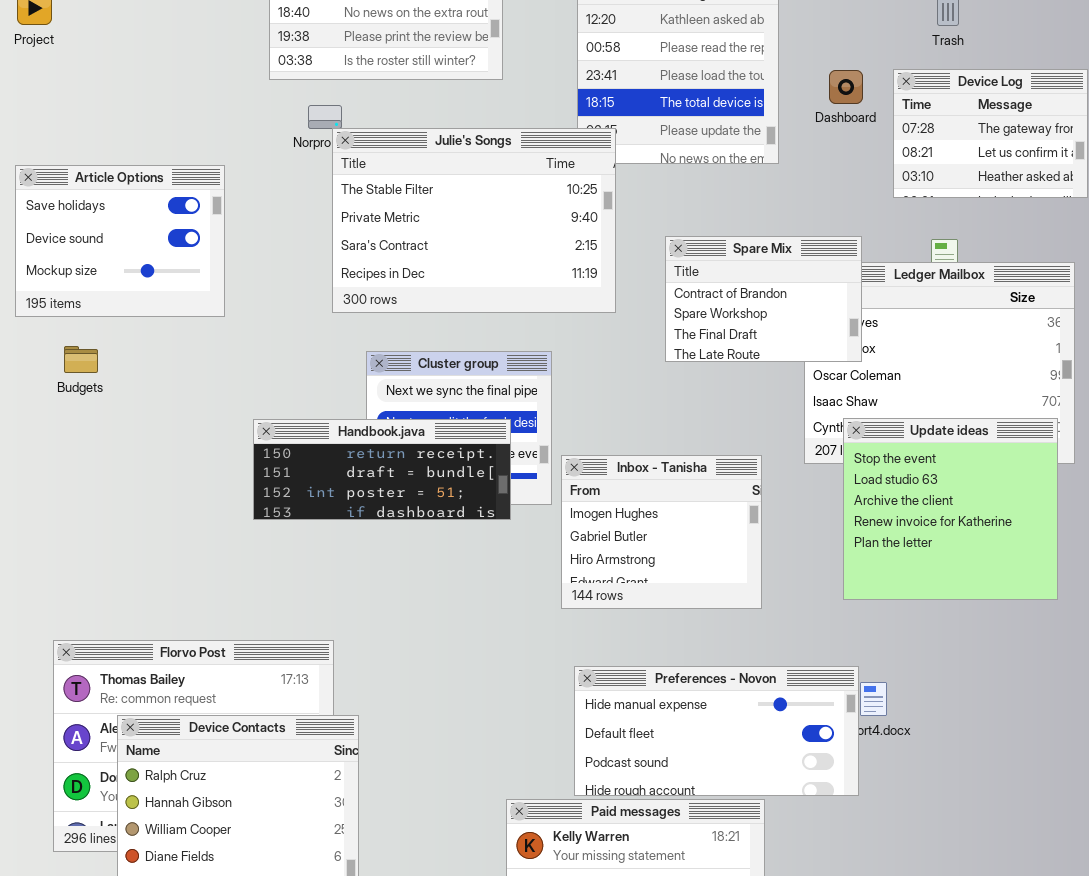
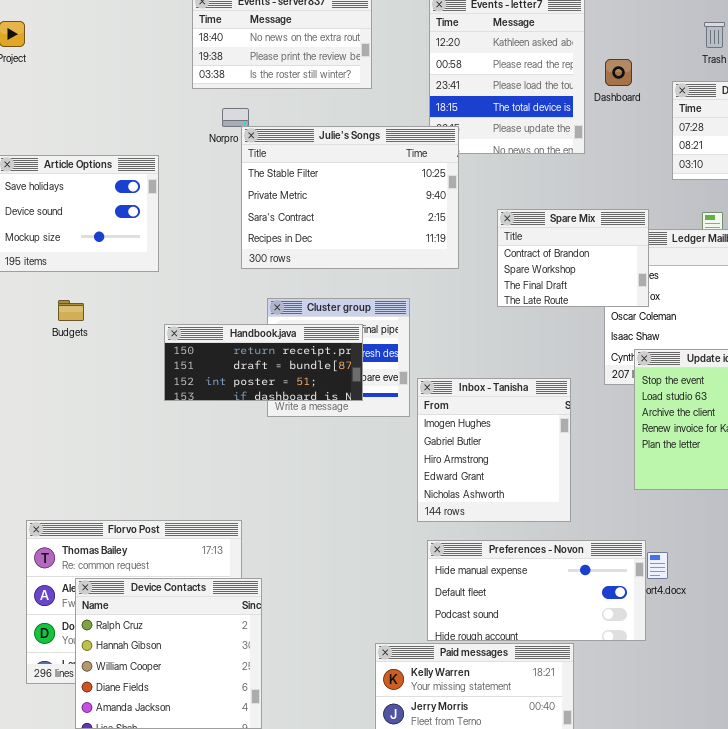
Dashboard: [829,70,863,104] -> [605,59,632,86], moved
Budgets: [64,346,98,373] -> [58,300,84,321], moved
Handbook.java: [253,419,511,520] -> [164,324,363,401], moved
Inbox - Tanisha: [561,455,762,609] -> [417,378,571,522], resized

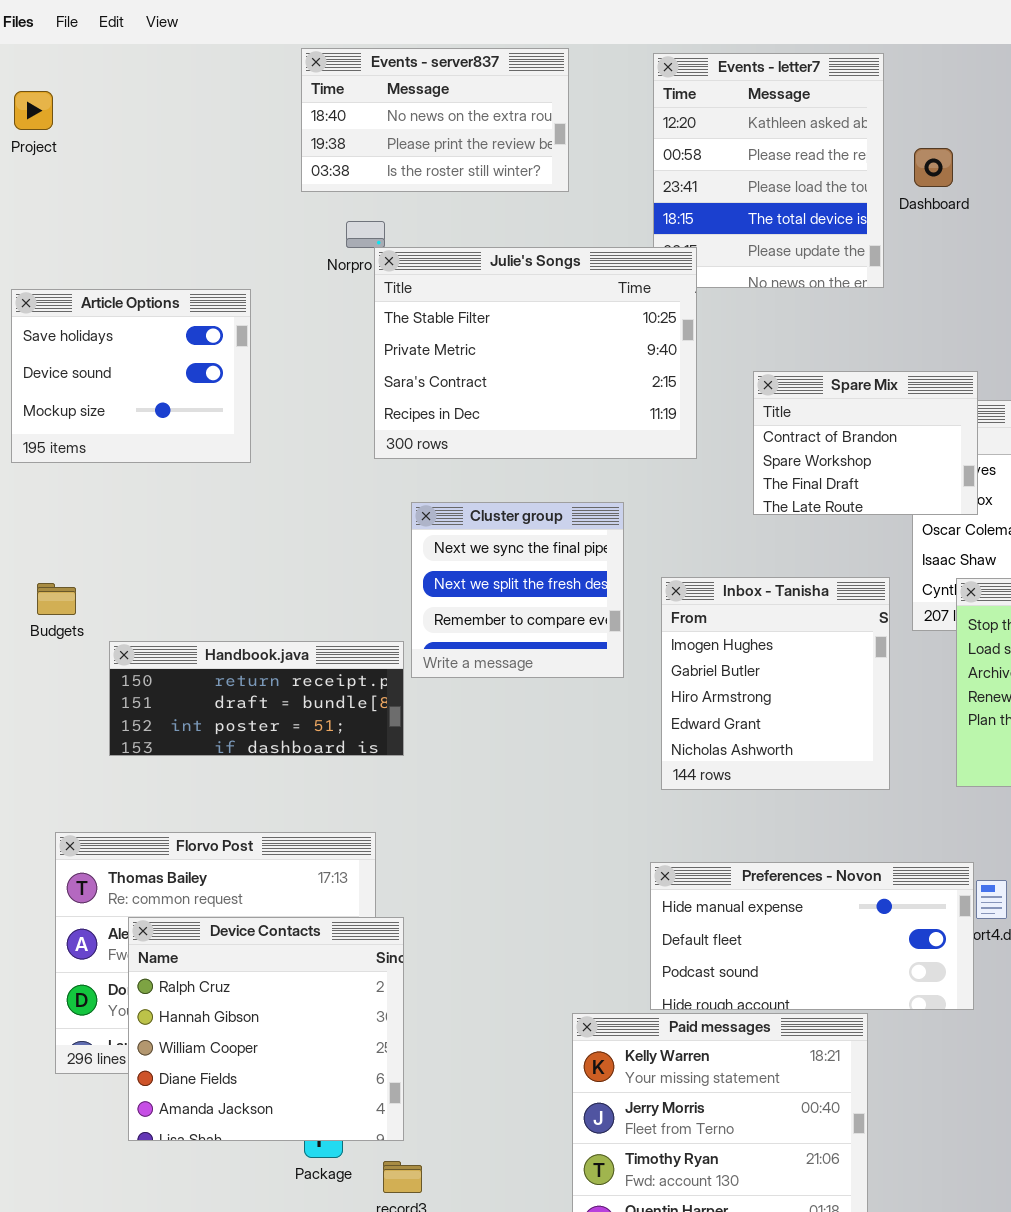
Budgets: [58,300,84,321] -> [37,583,76,615], moved
Handbook.java: [164,324,363,401] -> [109,641,404,756], moved
Inbox - Tanisha: [417,378,571,522] -> [661,577,890,790], moved

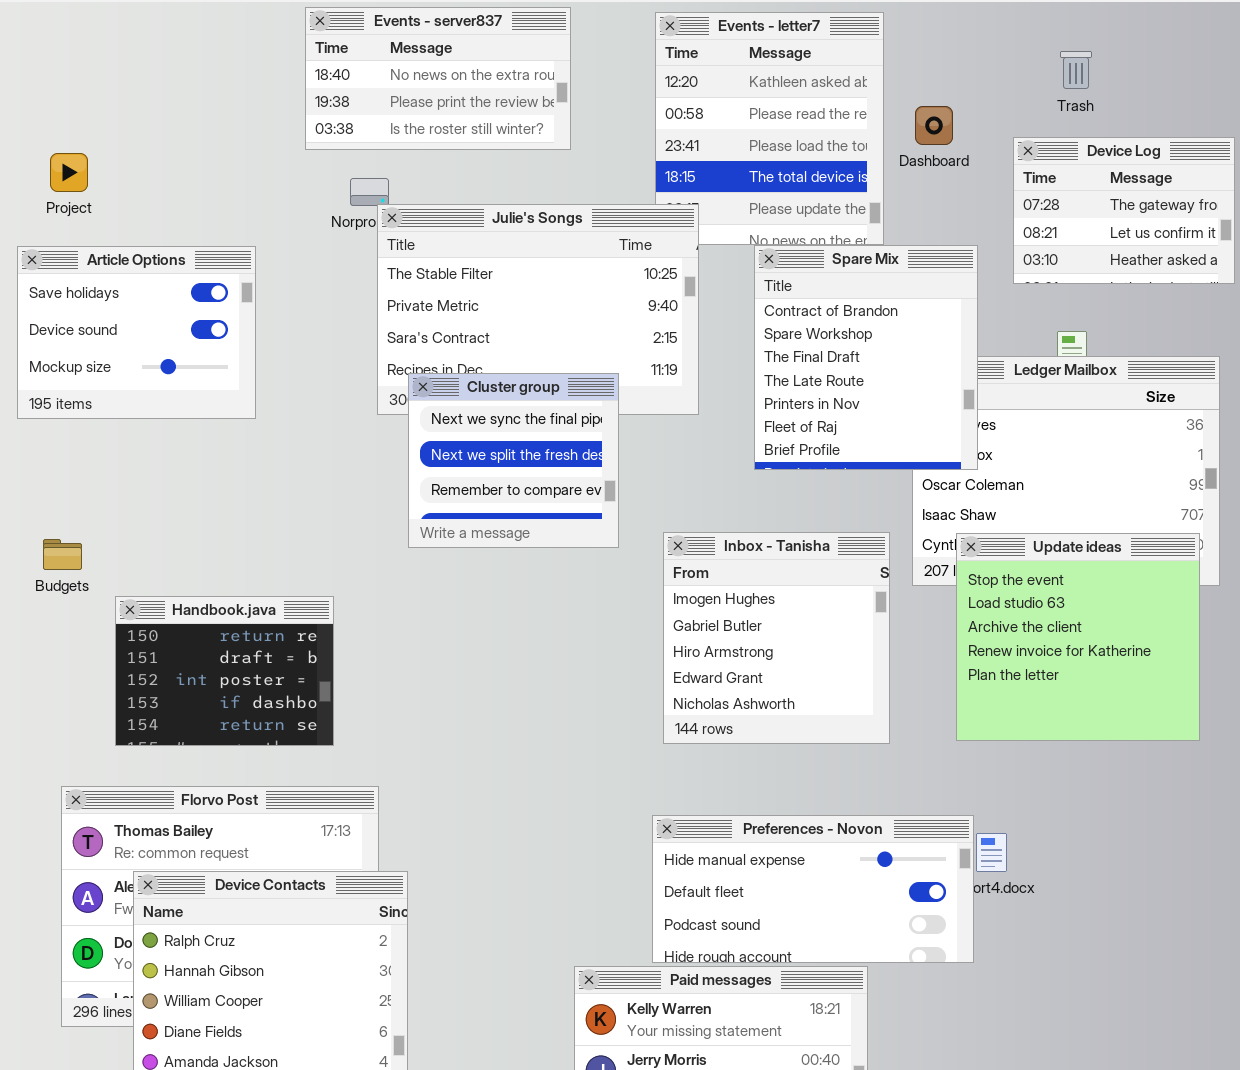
Project: [14,91,53,130] -> [50,153,88,192], moved
Spare Mix: [753,371,978,515] -> [754,245,978,470], resized
Cluster group: [411,502,624,678] -> [408,373,619,548], moved
Handbook.java: [109,641,404,756] -> [115,596,334,746], resized

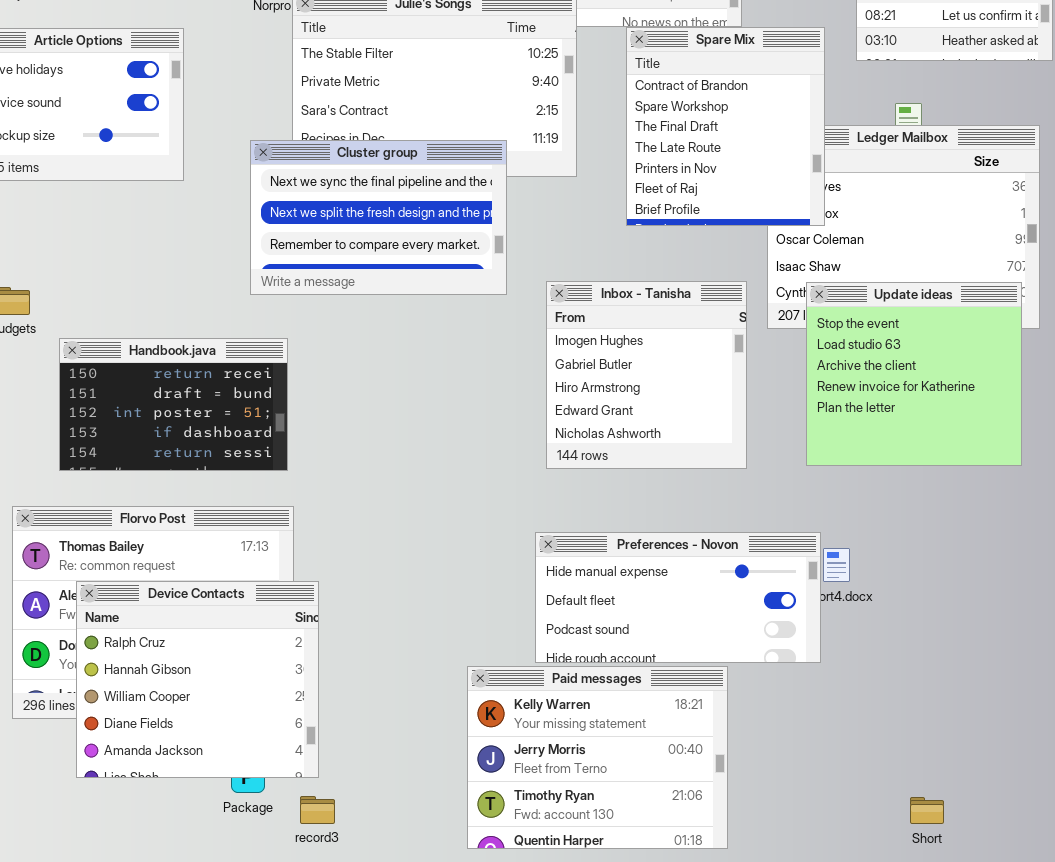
Cluster group: [408,373,619,548] -> [250,140,507,295], resized
Handbook.java: [115,596,334,746] -> [59,338,288,471], resized

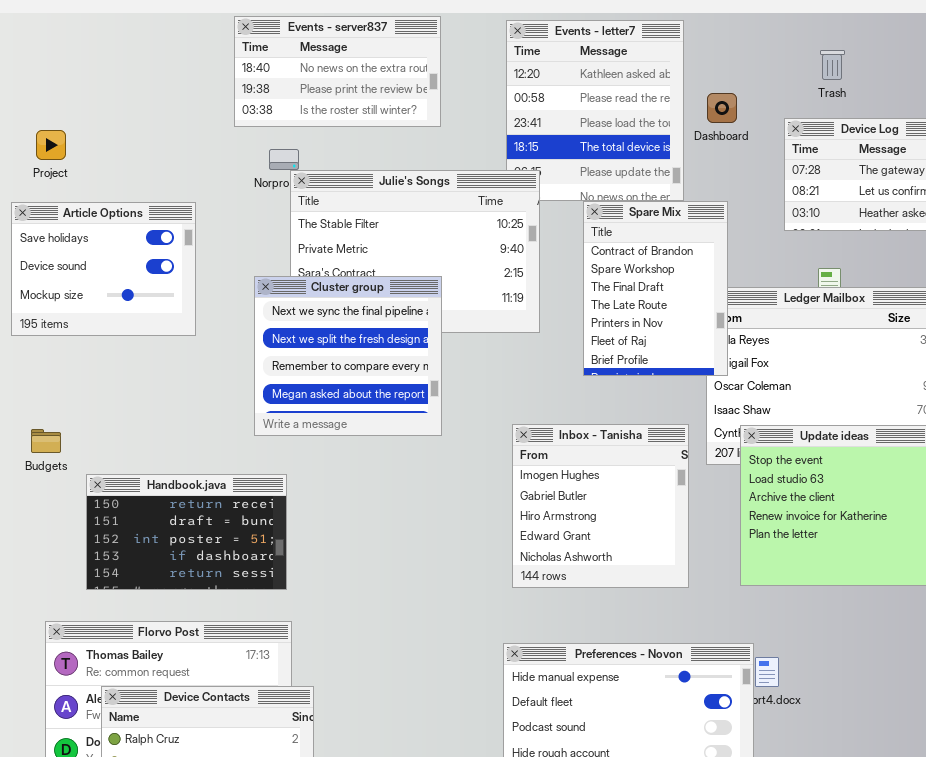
Spare Mix: [626,27,825,226] -> [583,201,728,376], resized
Cluster group: [250,140,507,295] -> [254,276,442,436], resized

